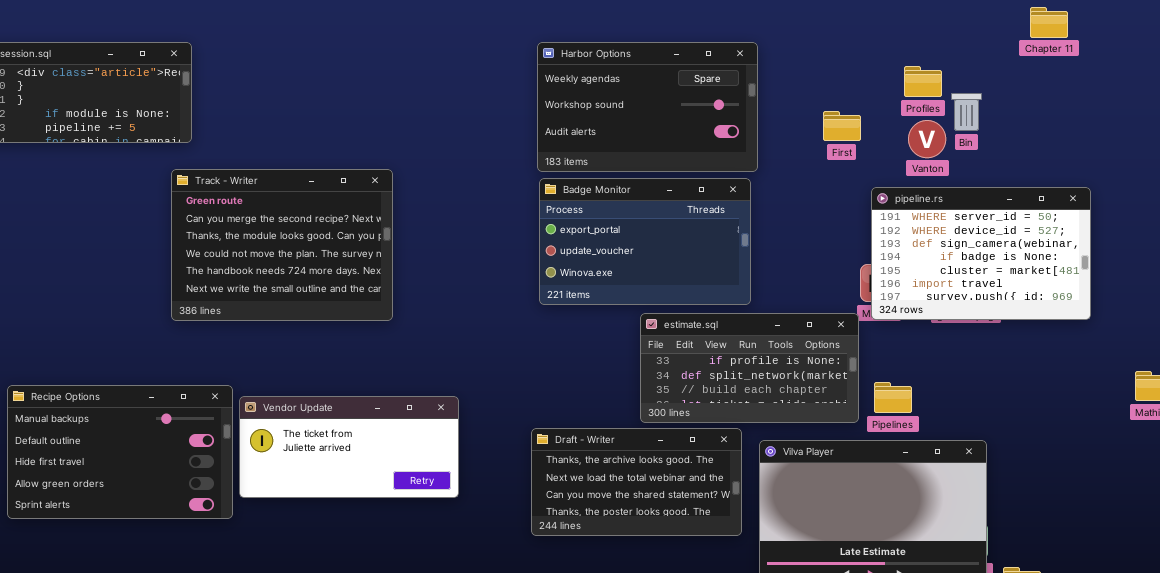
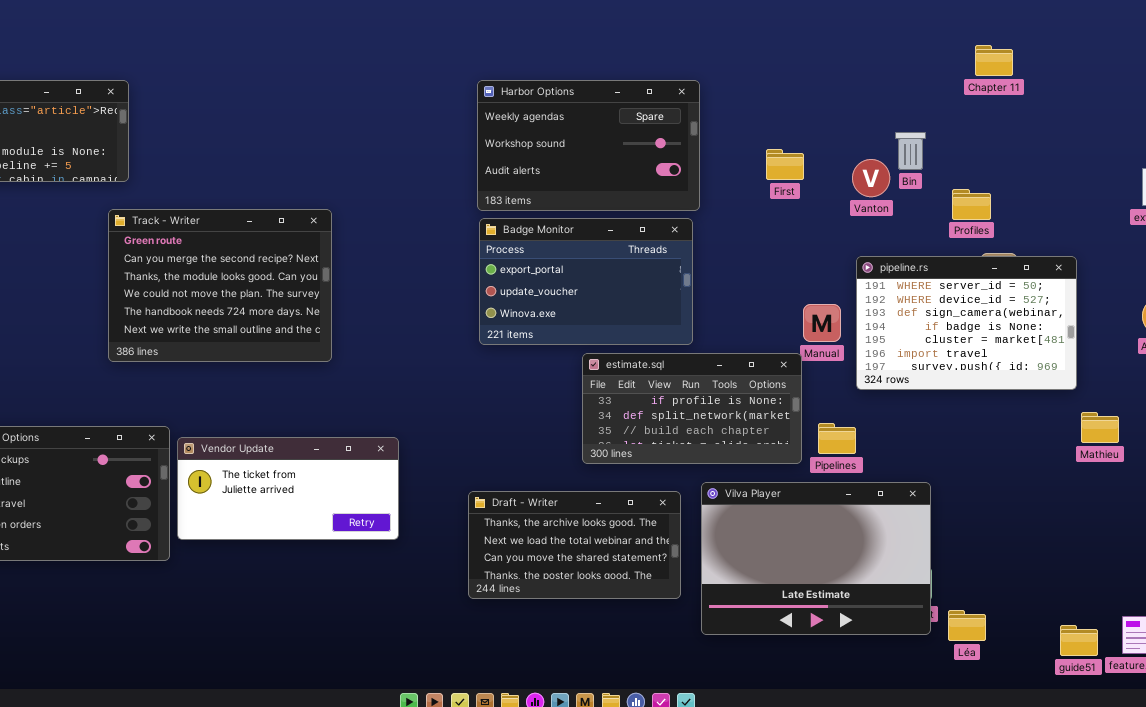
Profiles: [904,66,942,97] -> [952,189,991,220], moved
pipeline.rs: [871,187,1091,320] -> [856,256,1077,390], moved
Draft - Writer: [531,428,742,536] -> [468,491,681,599], moved

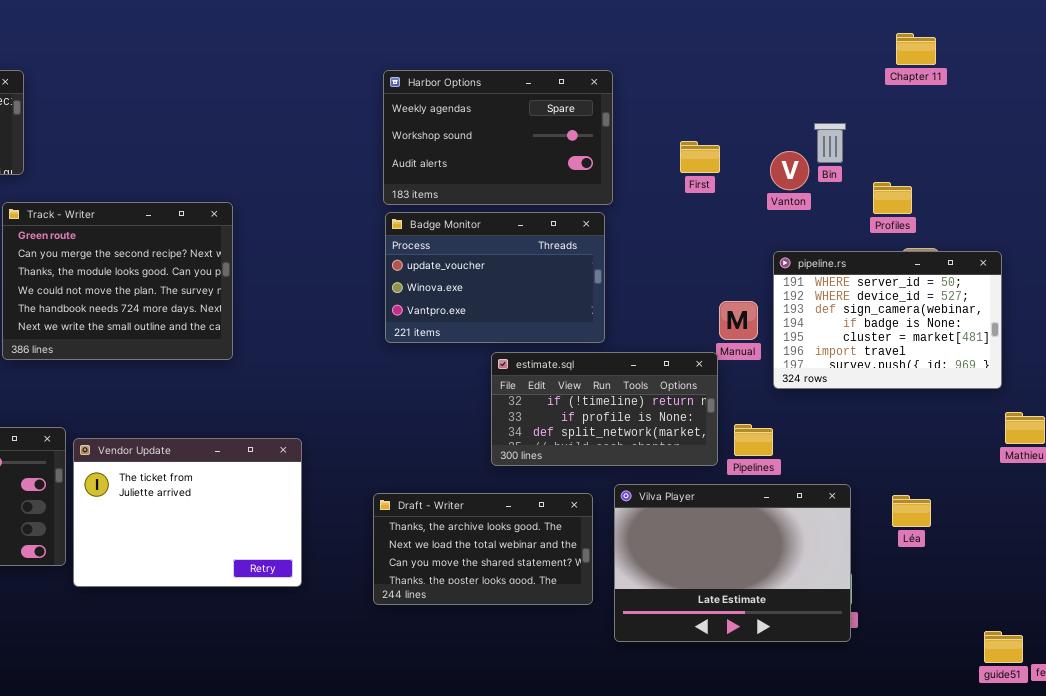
Badge Monitor: [479,218,693,345] -> [385,212,605,343], scrolled down 1 row
estimate.sql: [582,353,802,464] -> [491,352,718,466], scrolled up 1 row
Vendor Update: [177,437,399,540] -> [73,438,302,587], resized
Léa: [948,610,986,641] -> [892,495,931,527], moved

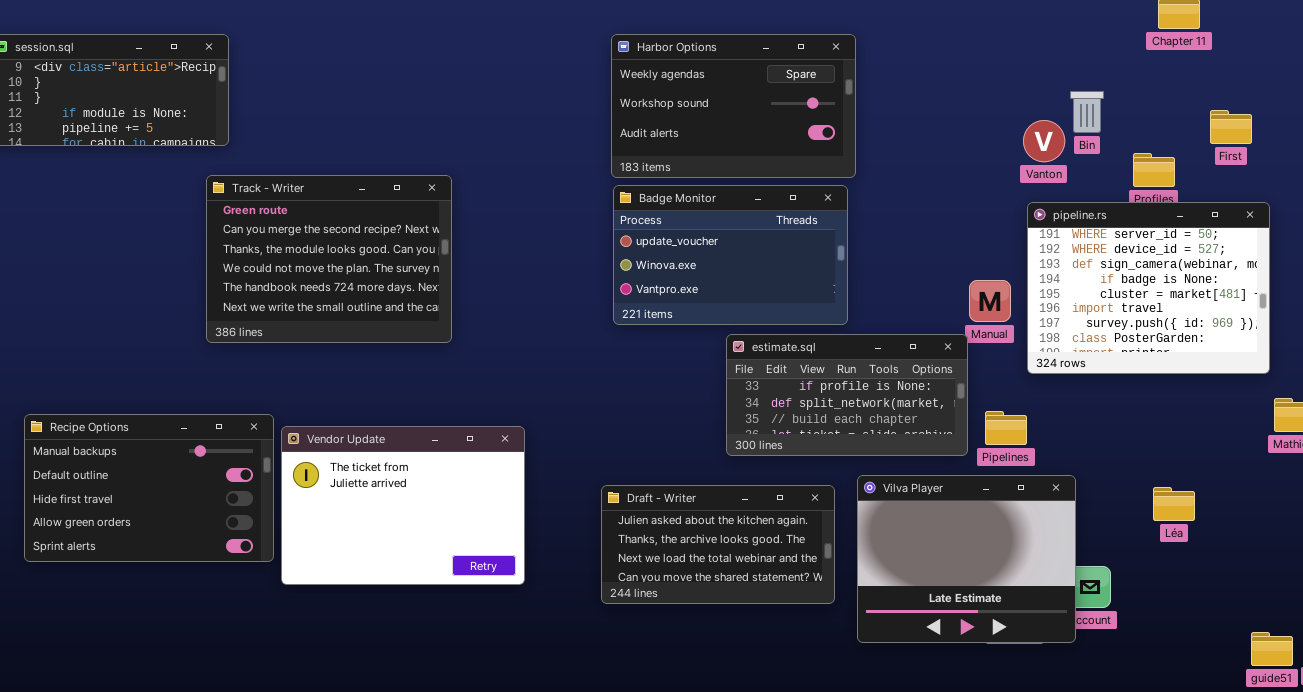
First: [680,141,720,173] -> [1210,110,1252,144], moved
pipeline.rs: [773,251,1002,389] -> [1027,202,1270,374], resized
estimate.sql: [491,352,718,466] -> [726,334,968,456], scrolled down 1 row
Vilva Player: [614,484,851,642] -> [857,475,1076,643], resized
Draft - Writer: [373,493,593,605] -> [601,485,835,604], scrolled up 1 row

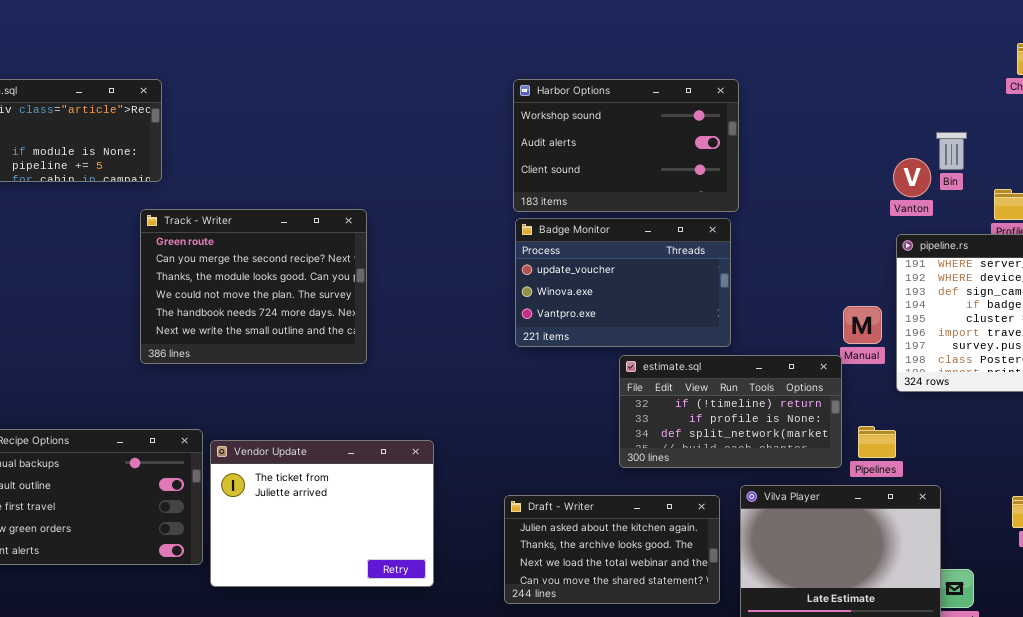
Harbor Options: [611,34,856,178] -> [513,79,739,212], scrolled down 1 row
estimate.sql: [726,334,968,456] -> [619,355,842,468], scrolled up 1 row

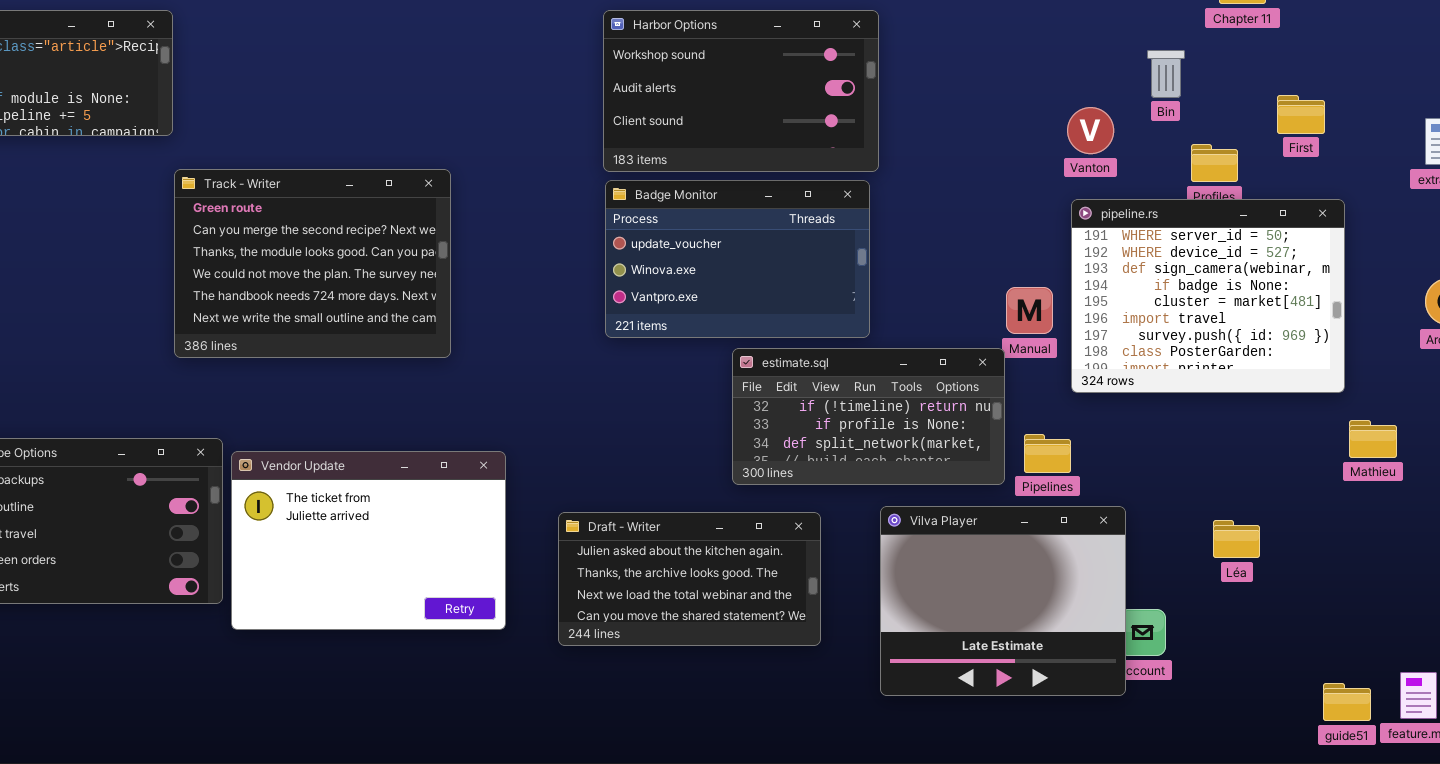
Bin: [936,132,967,170] -> [1147,50,1185,98], moved
Track - Writer: [140,209,367,364] -> [174,169,451,358], moved
Draft - Writer: [504,495,720,604] -> [558,512,821,646], moved

